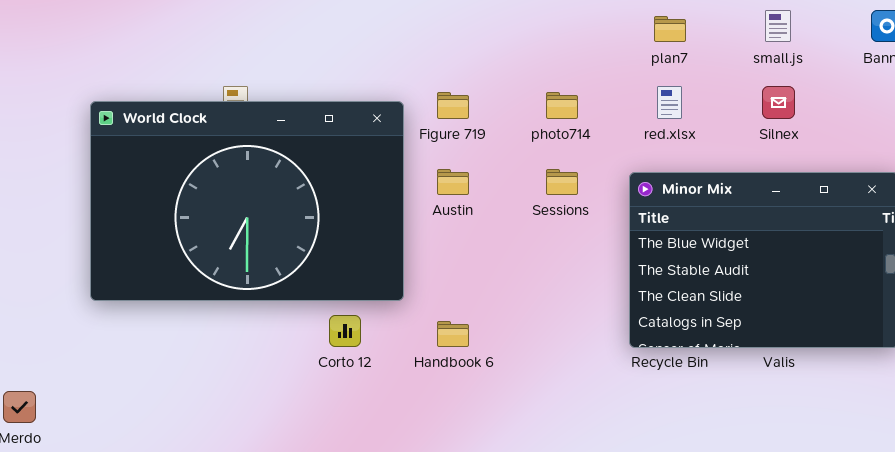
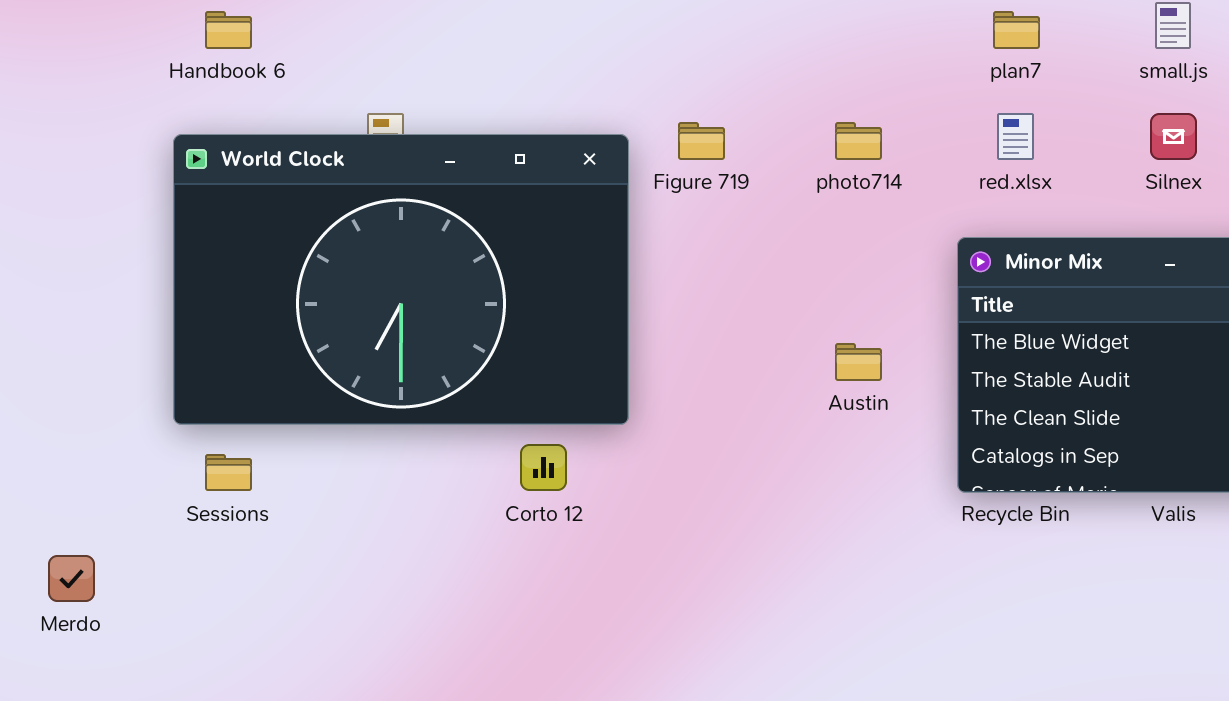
Austin: [437,169,469,195] -> [835,343,882,381], moved
Sessions: [546,169,578,195] -> [205,454,252,491], moved
Handbook 6: [437,321,469,347] -> [205,11,252,49], moved

